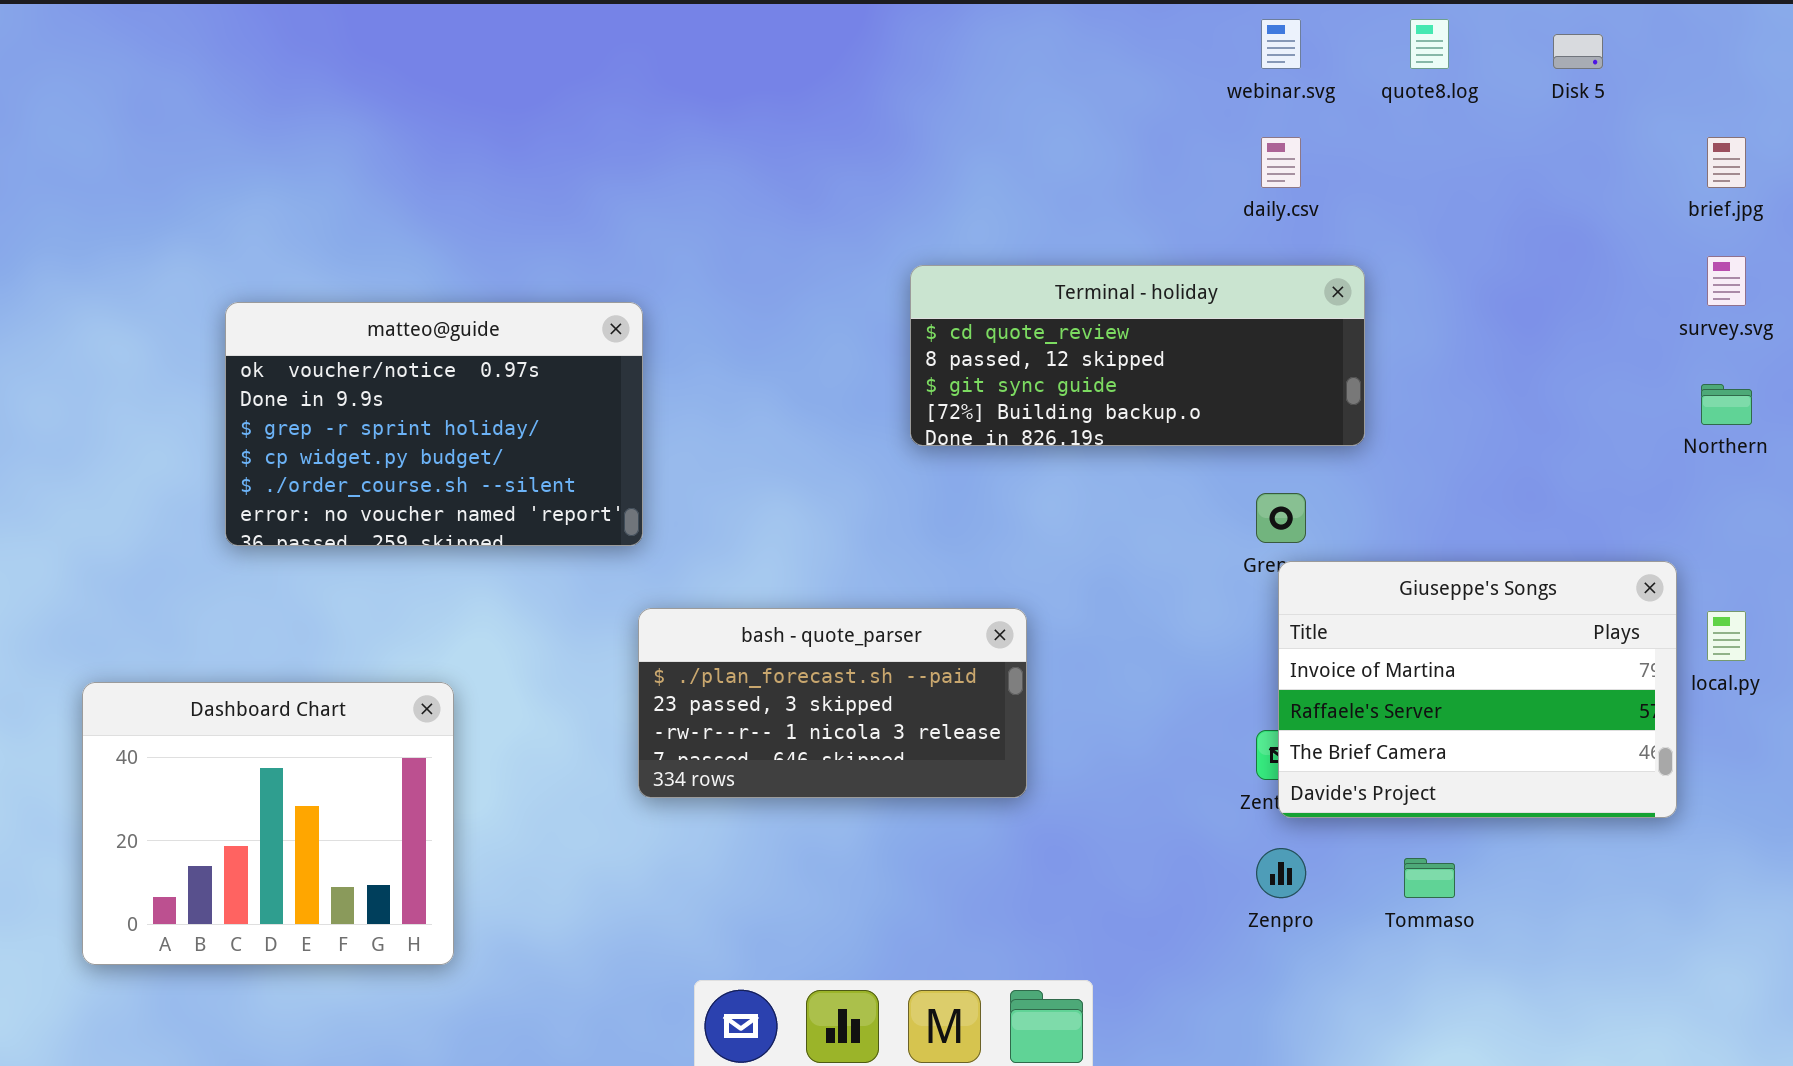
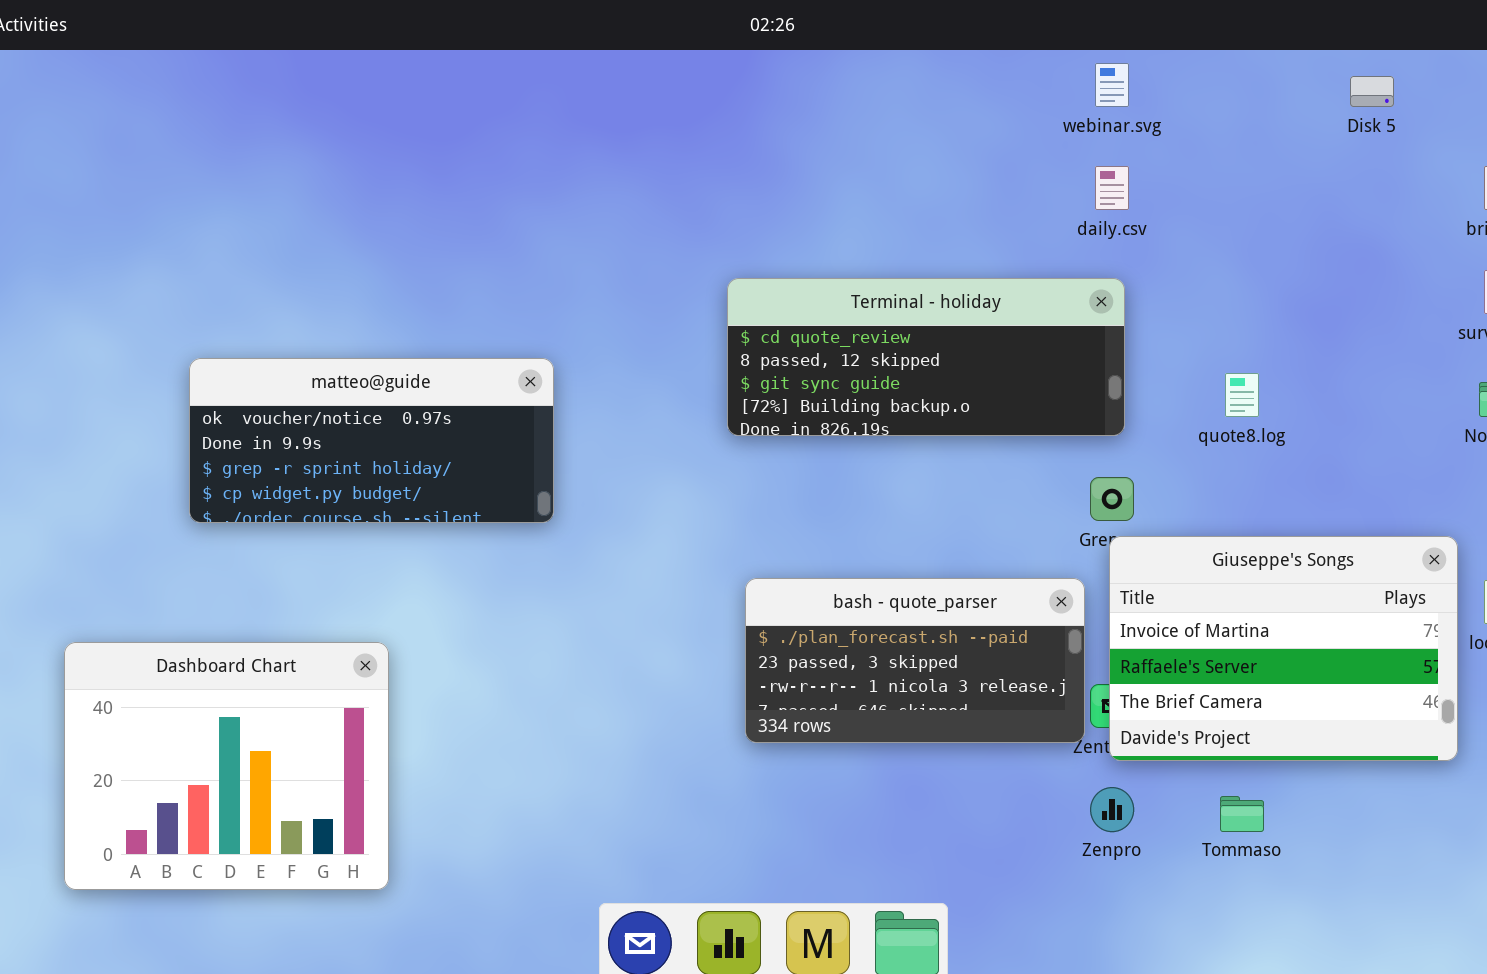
quote8.log: [1410,19,1449,69] -> [1225,373,1259,417], moved
Terminal - holiday: [910,265,1365,446] -> [727,278,1125,436], moved
matteo@guide: [225,302,643,546] -> [189,358,554,523], resized
bash - quote_parser: [638,608,1027,798] -> [745,578,1085,743], moved

